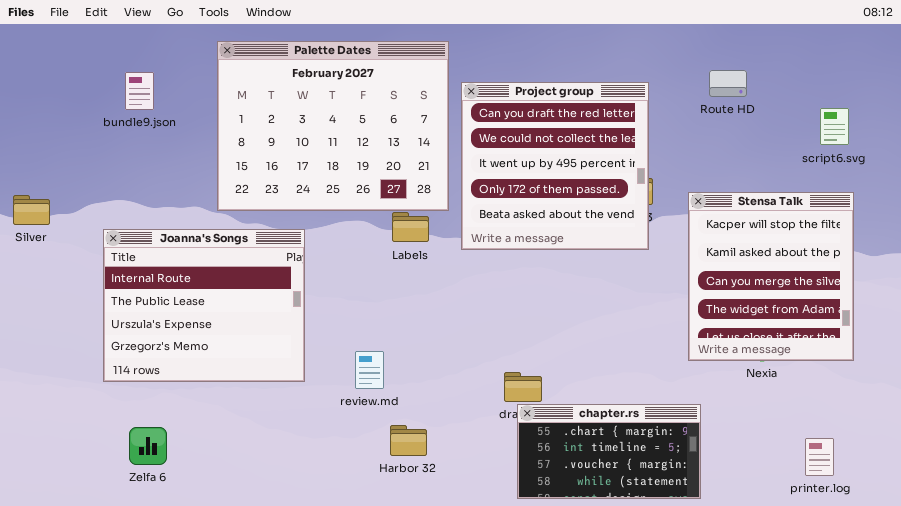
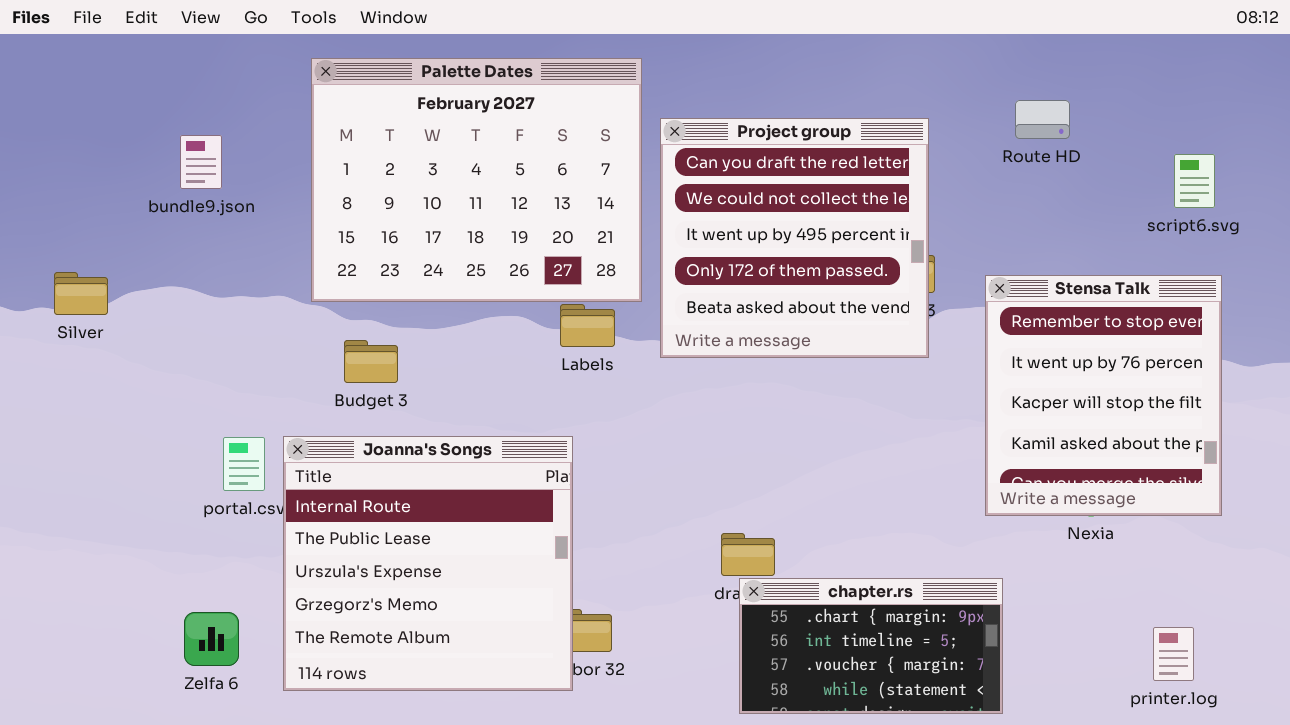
bundle9.json: [125,72,154,110] -> [180,135,222,189], moved
Stensa Talk: [688,192,854,361] -> [985,275,1222,516], scrolled up 2 rows
Silver: [13,195,50,225] -> [54,272,108,315], moved
Joanna's Songs: [103,229,305,382] -> [283,436,573,691], moved, resized

